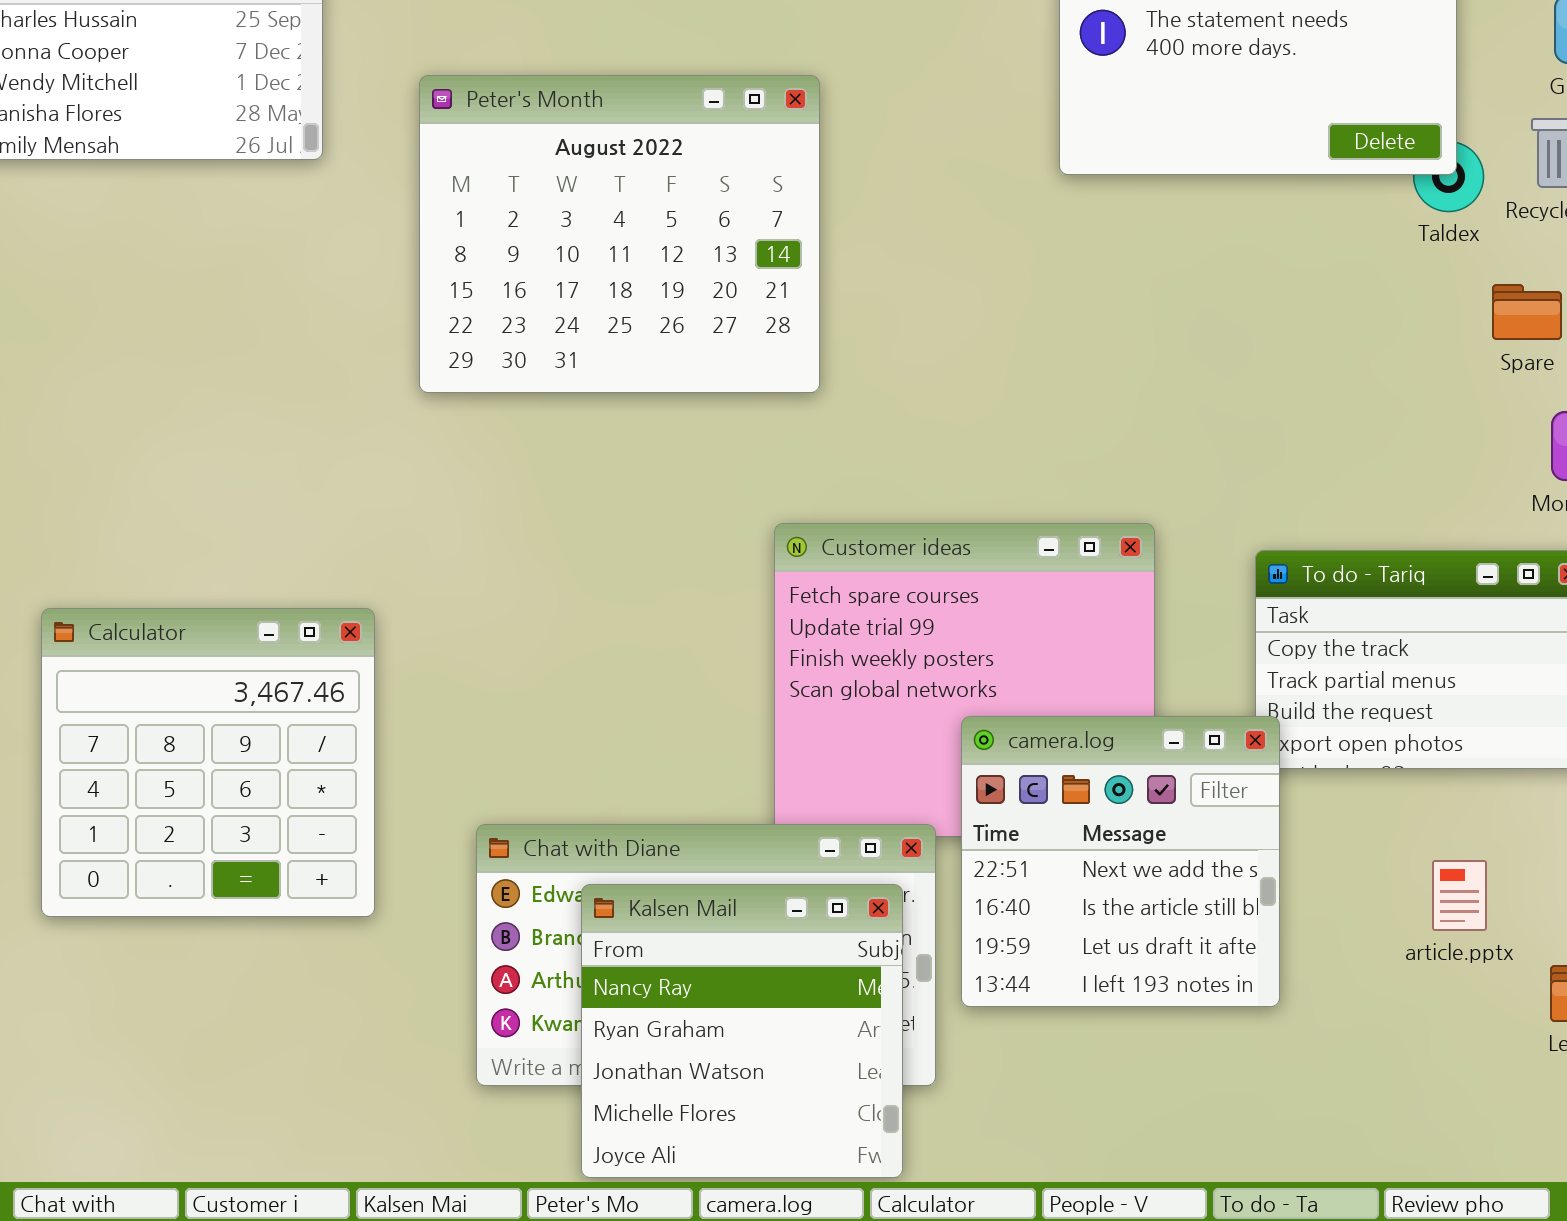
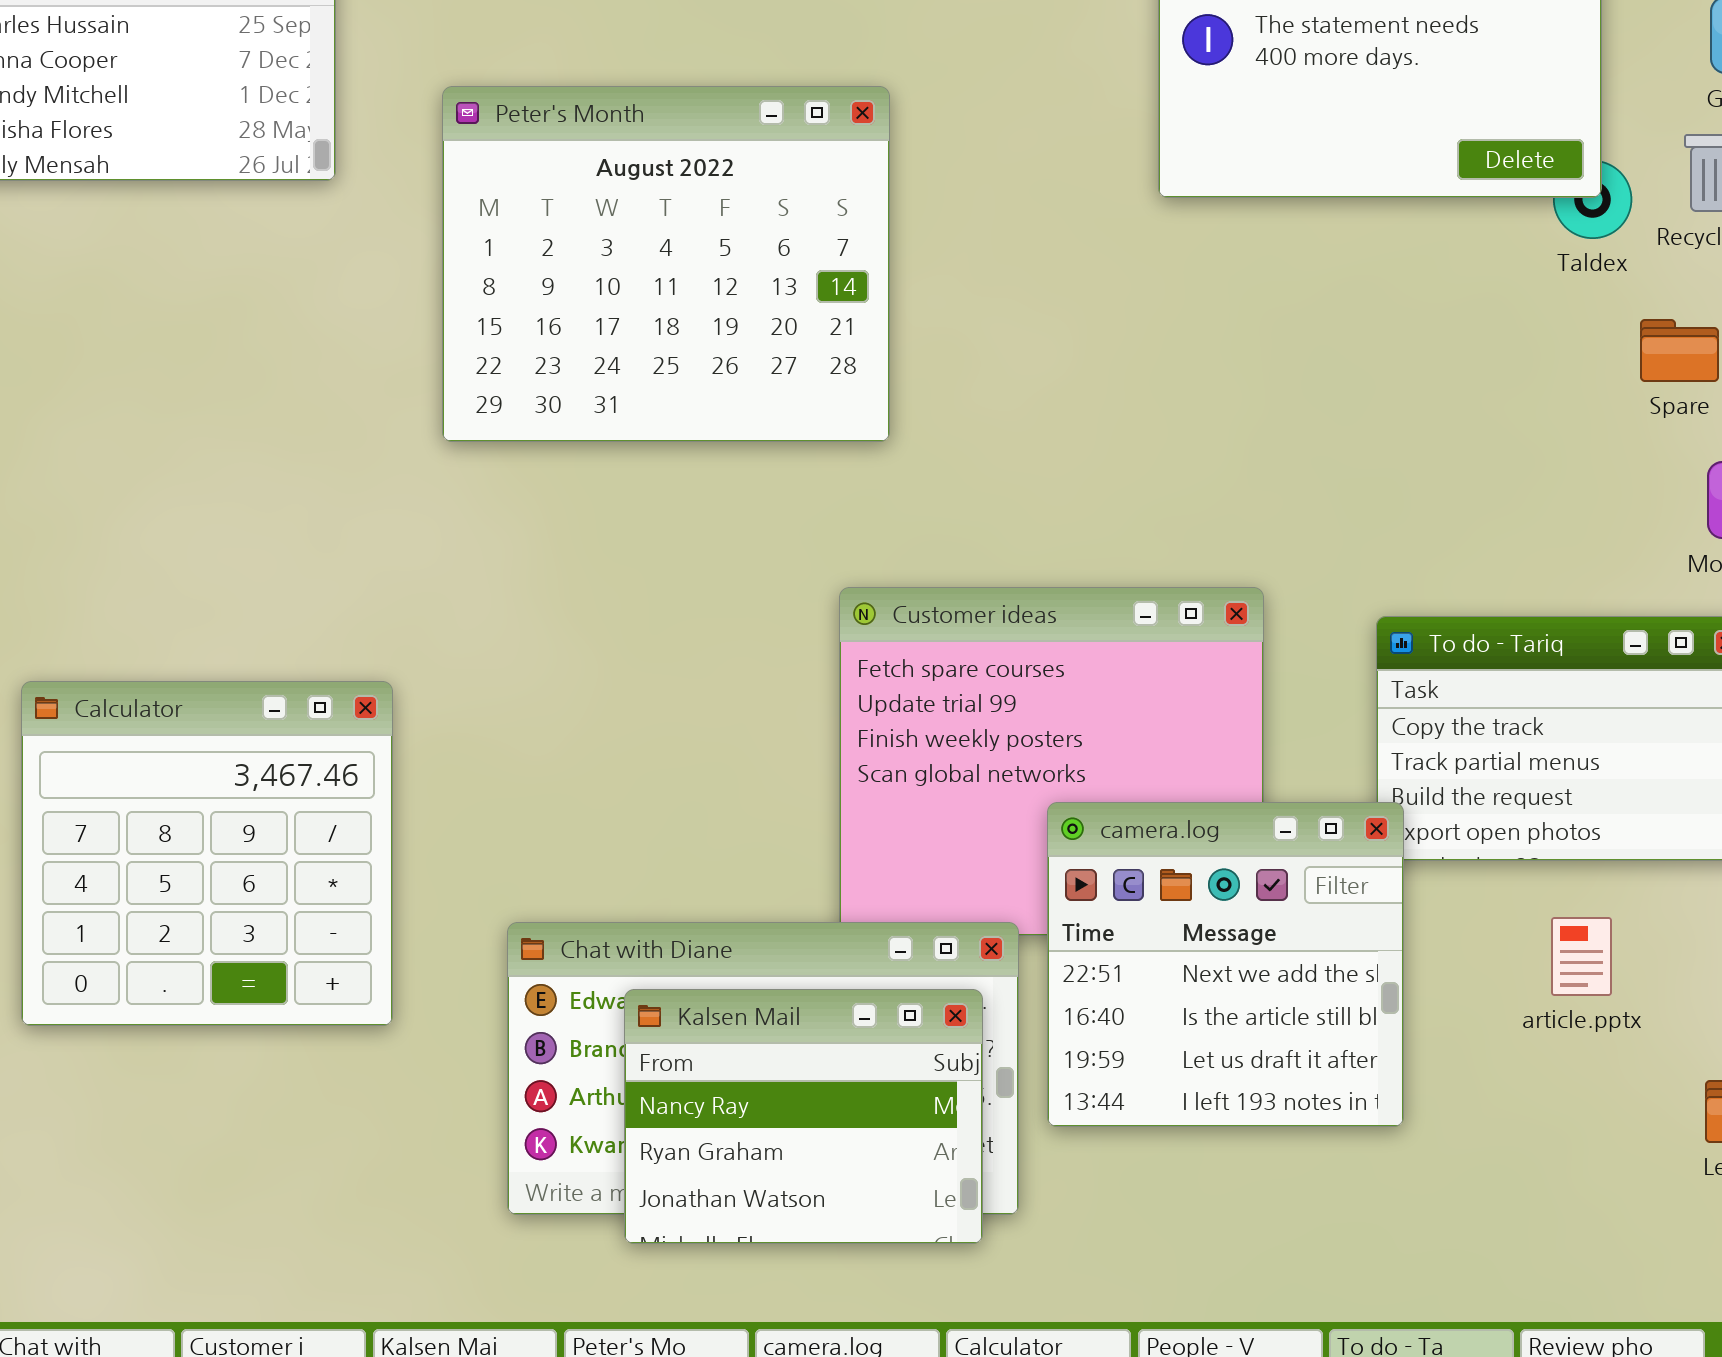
article.pptx: [1432,860,1487,931] -> [1551,917,1612,996], moved
Kalsen Mail: [581,884,903,1178] -> [624,989,983,1244], resized

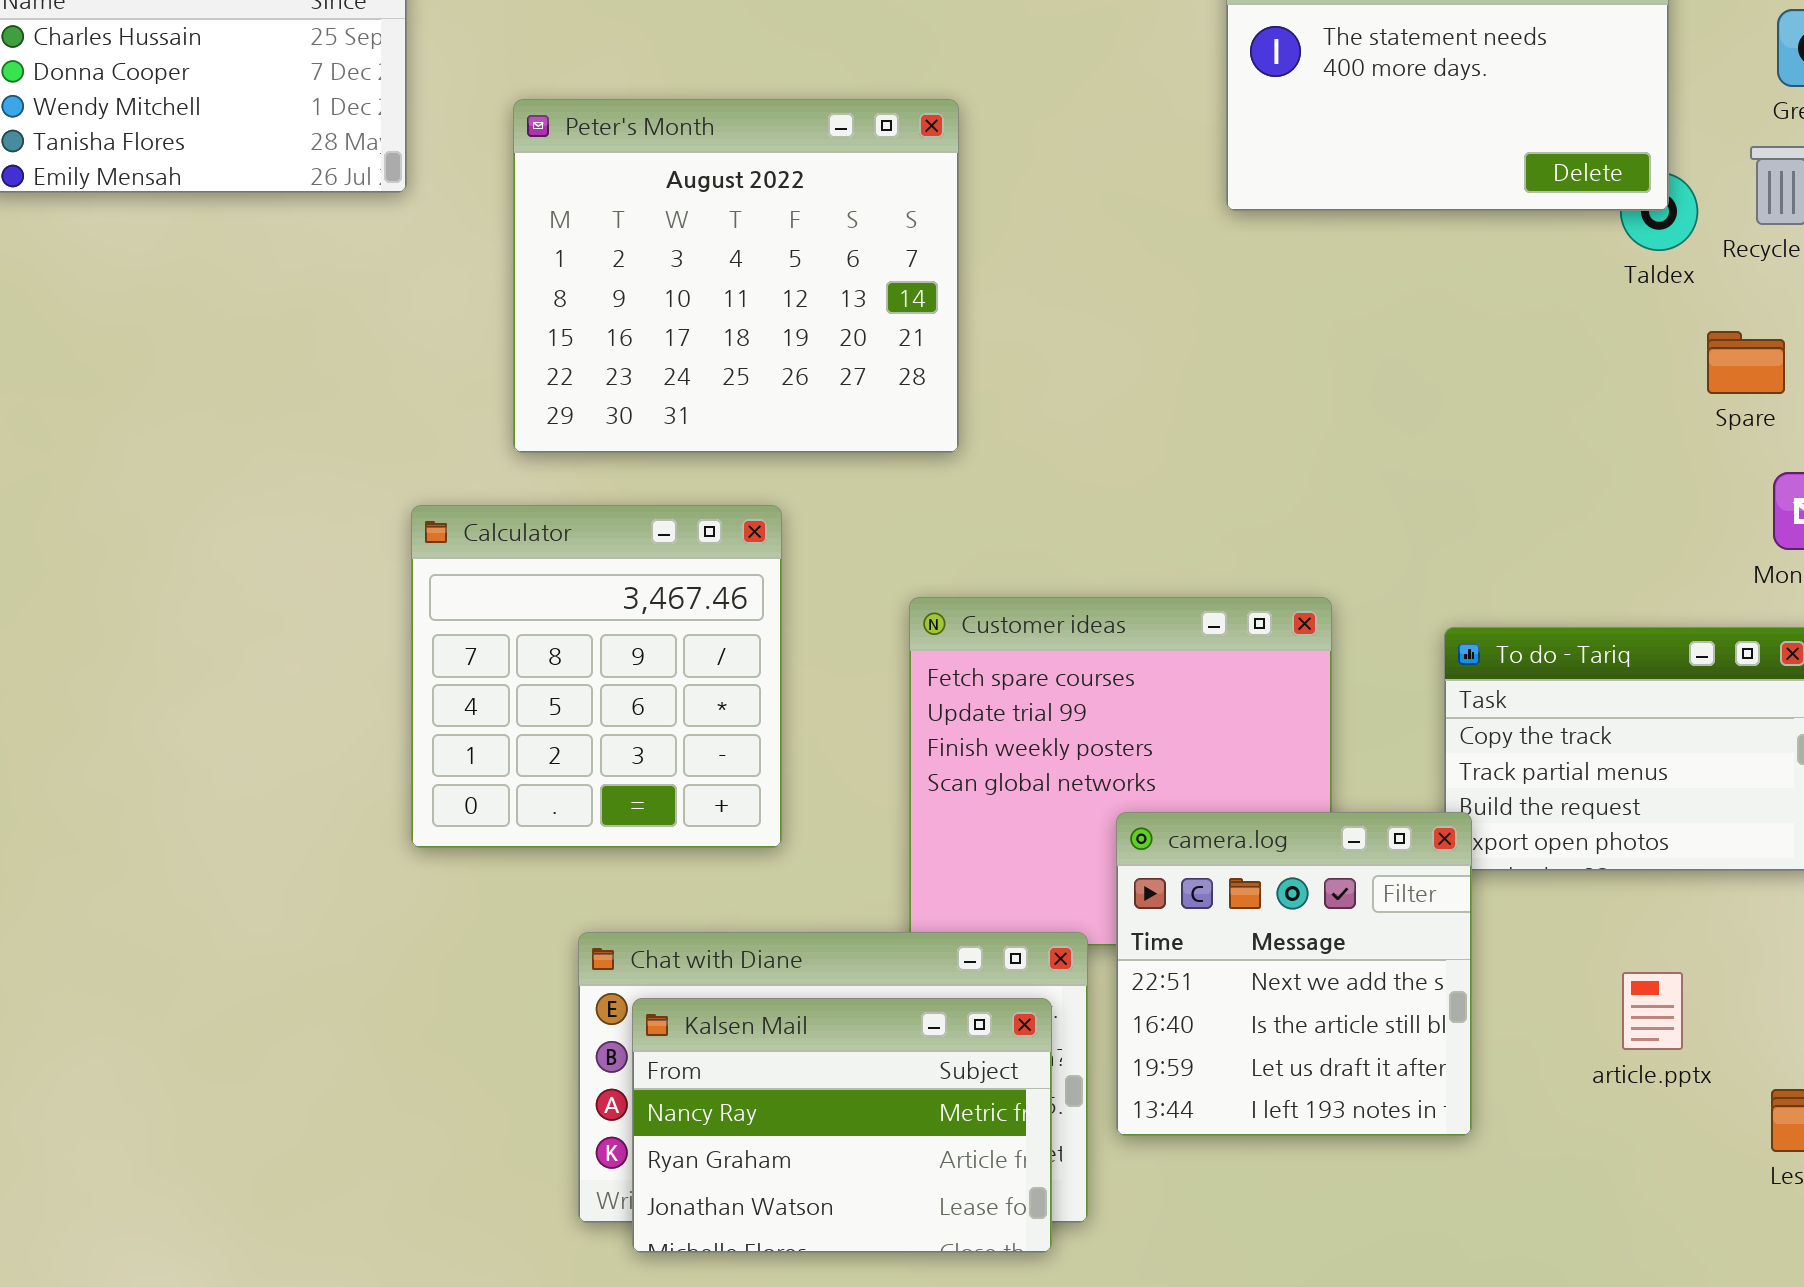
Calculator: [21,681,393,1026] -> [411,505,782,848], moved
article.pptx: [1551,917,1612,996] -> [1622,972,1683,1050], moved
Kalsen Mail: [624,989,983,1244] -> [632,998,1052,1253], resized

